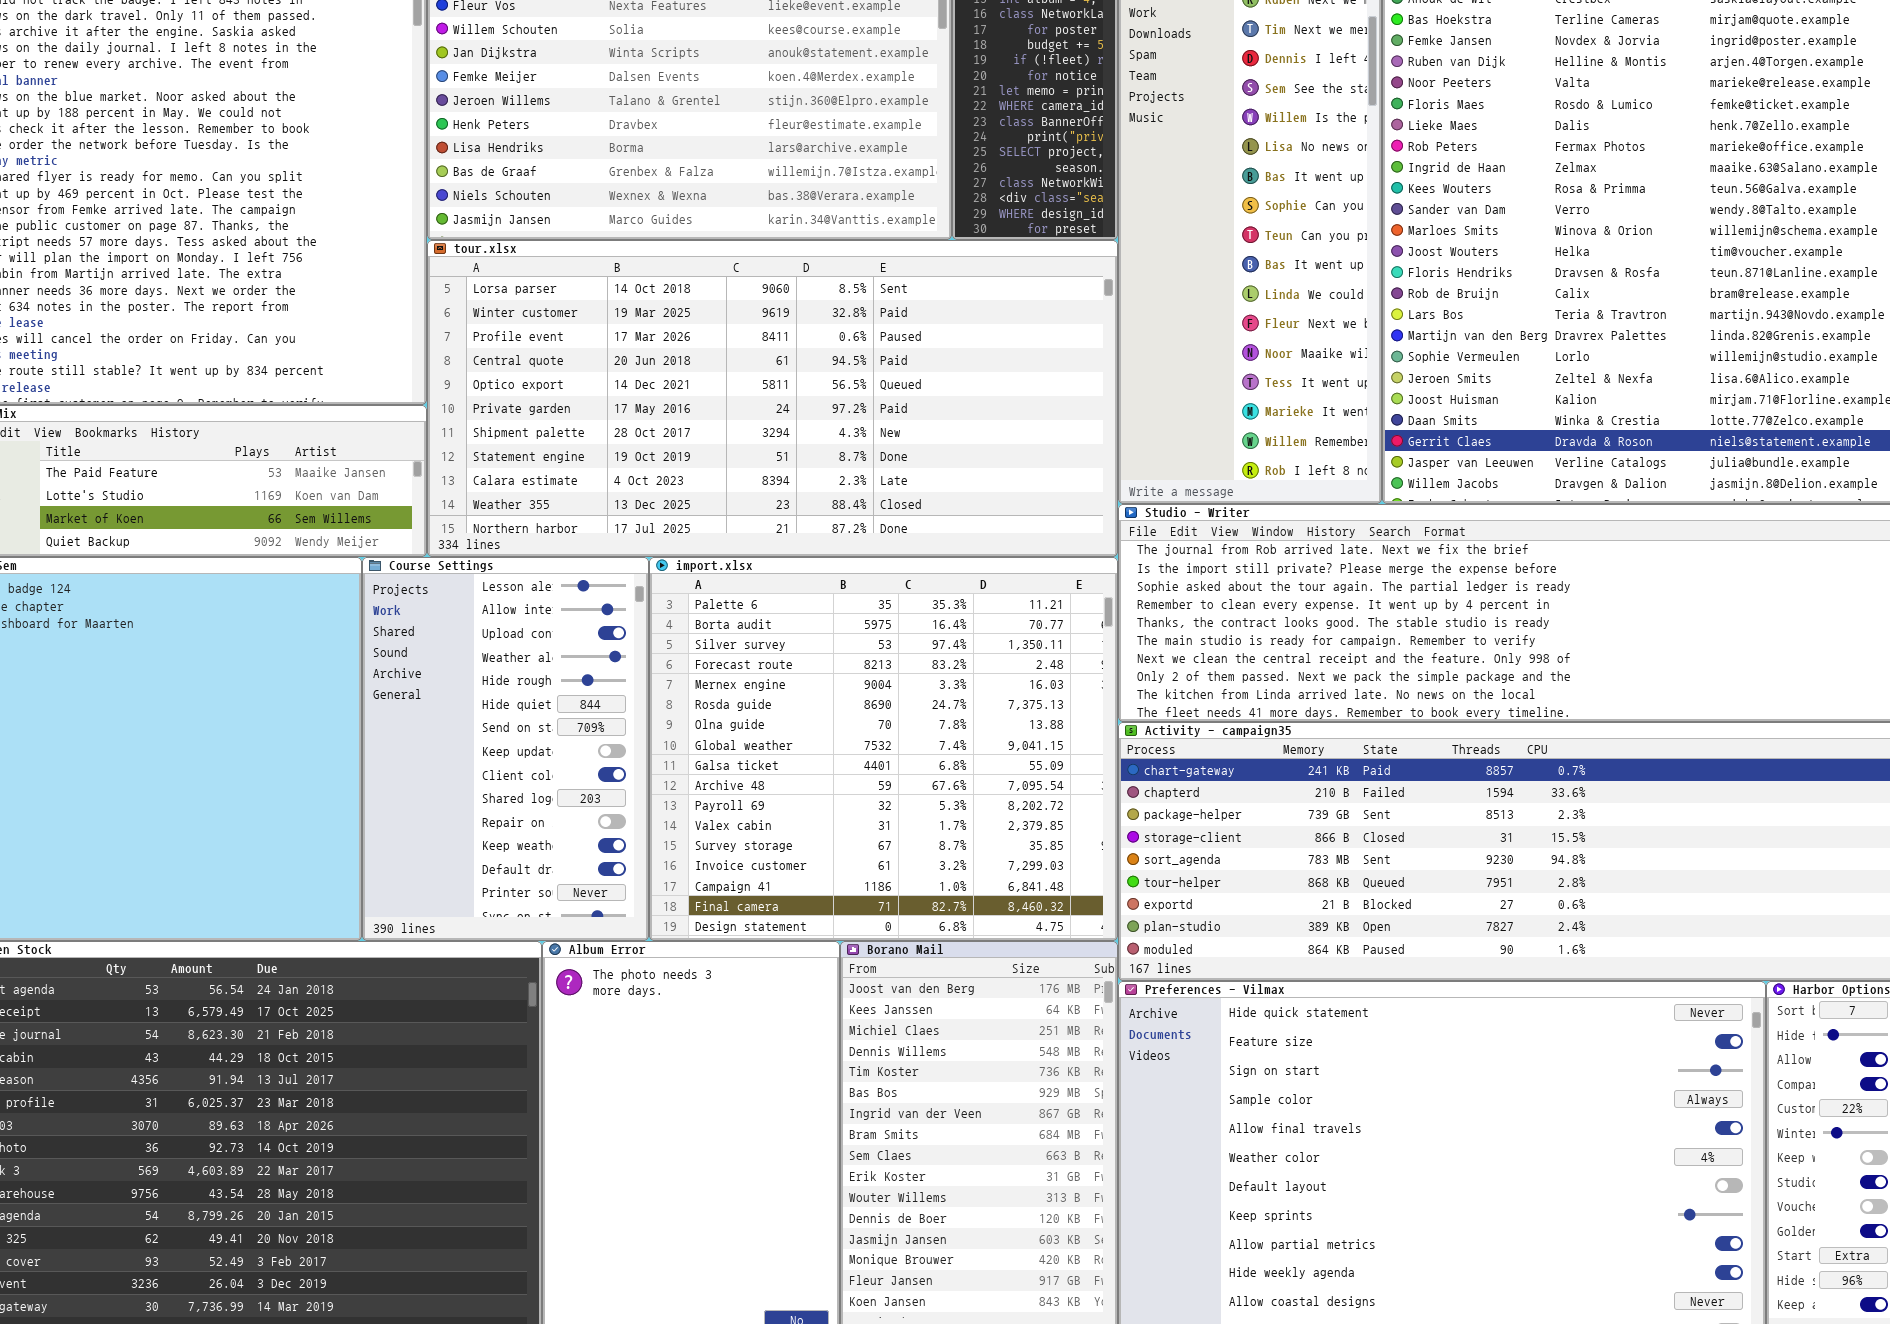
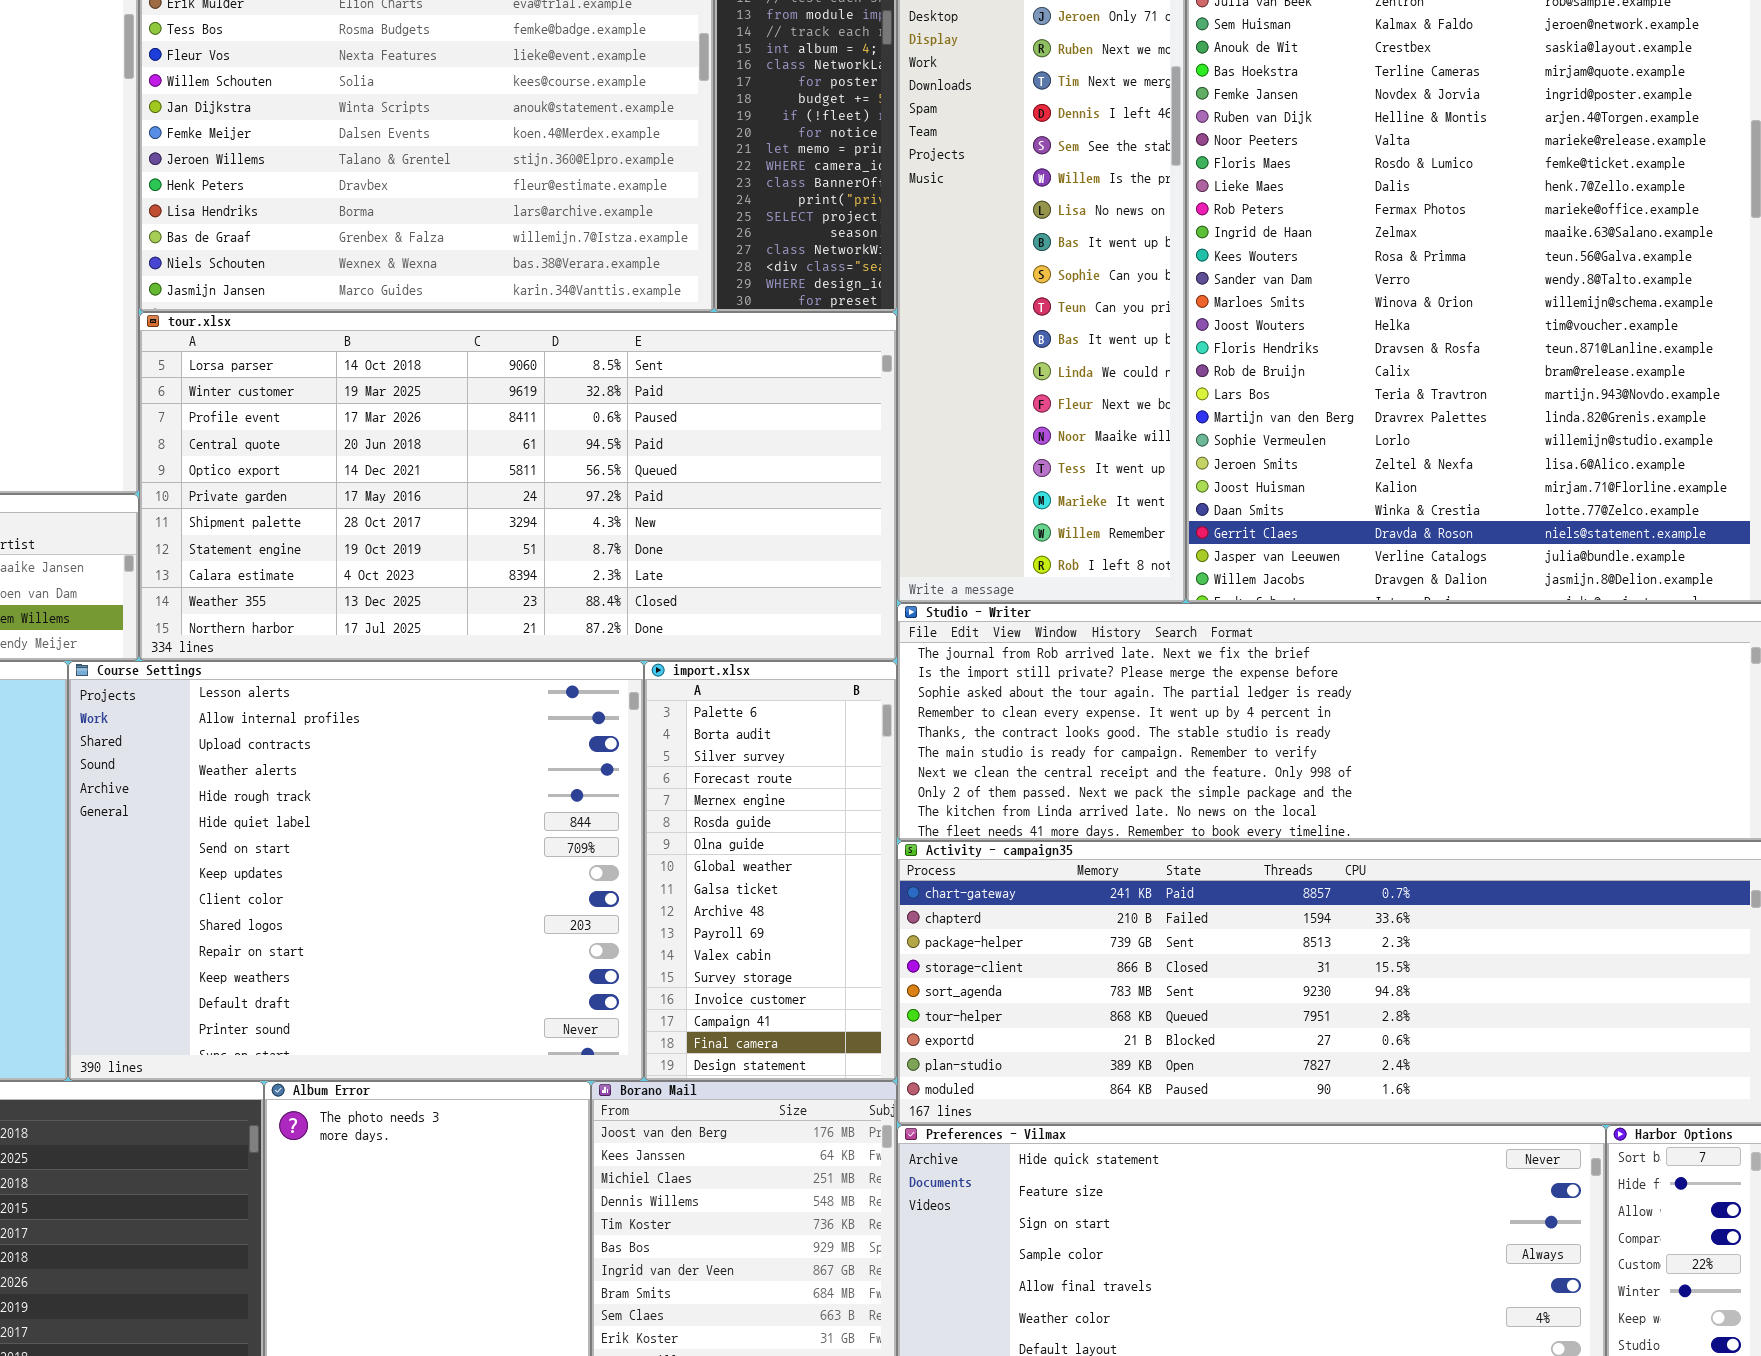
Course Settings: [362,557,649,941] -> [68,661,644,1081], resized
import.xlsx: [649,557,1118,941] -> [644,661,897,1081], resized

